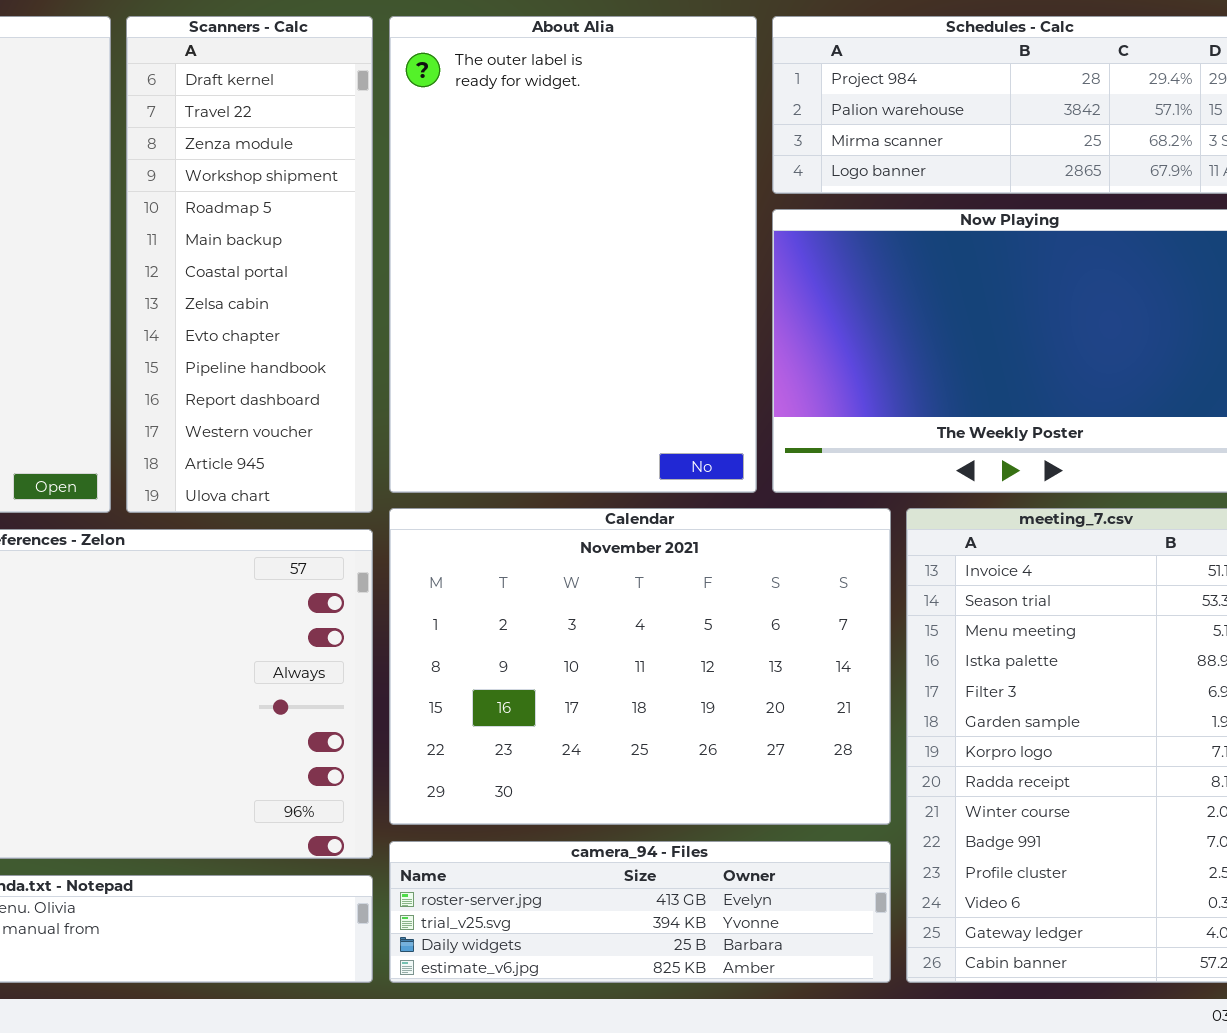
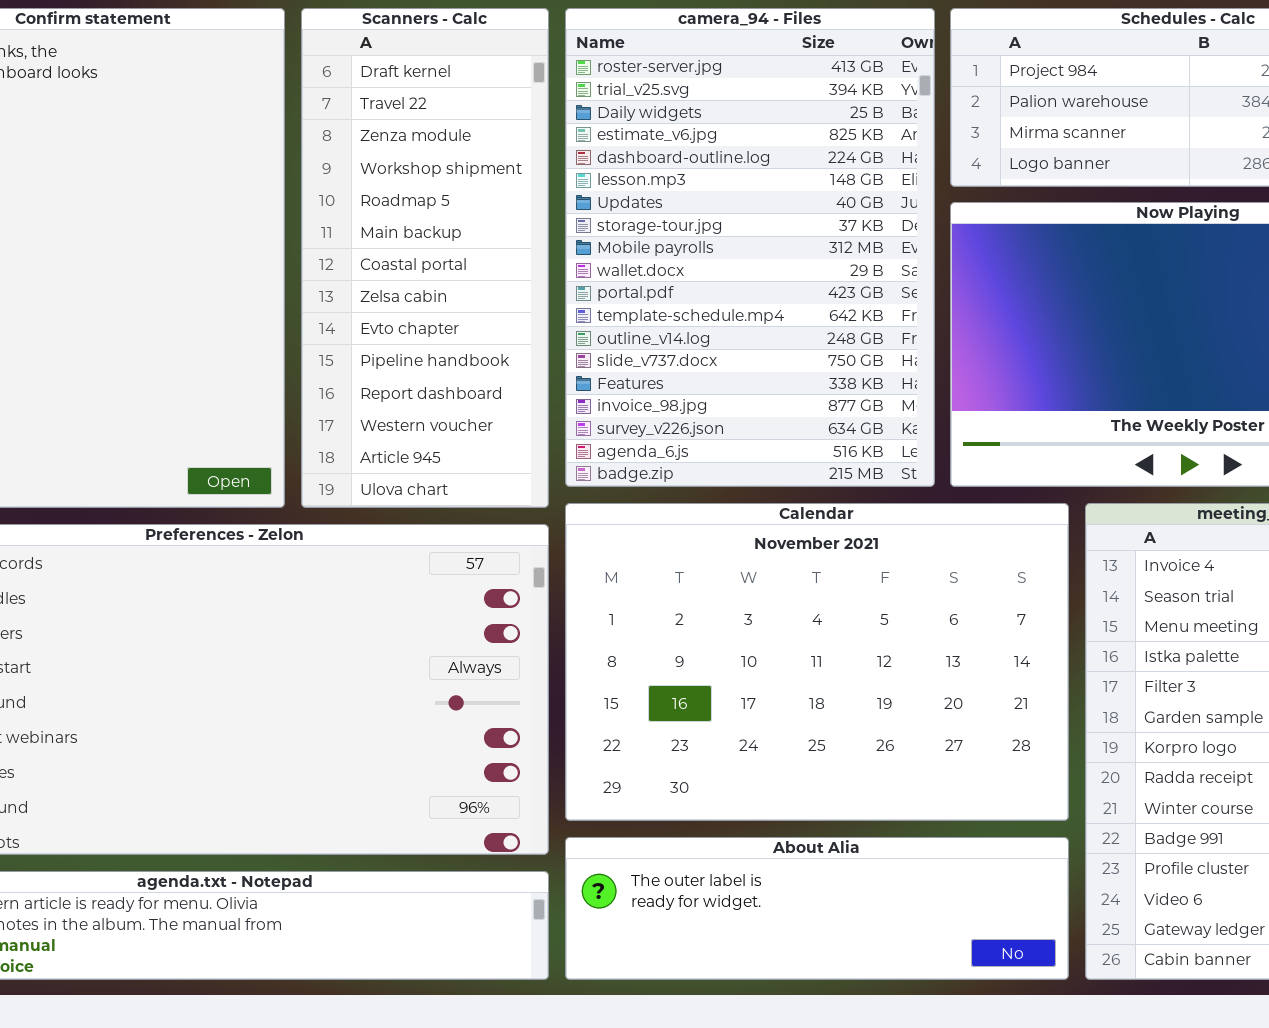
About Alia: [389,16,757,493] -> [565,837,1069,980], moved, resized
camera_94 - Files: [389,841,891,983] -> [565,8,935,487], moved, resized

